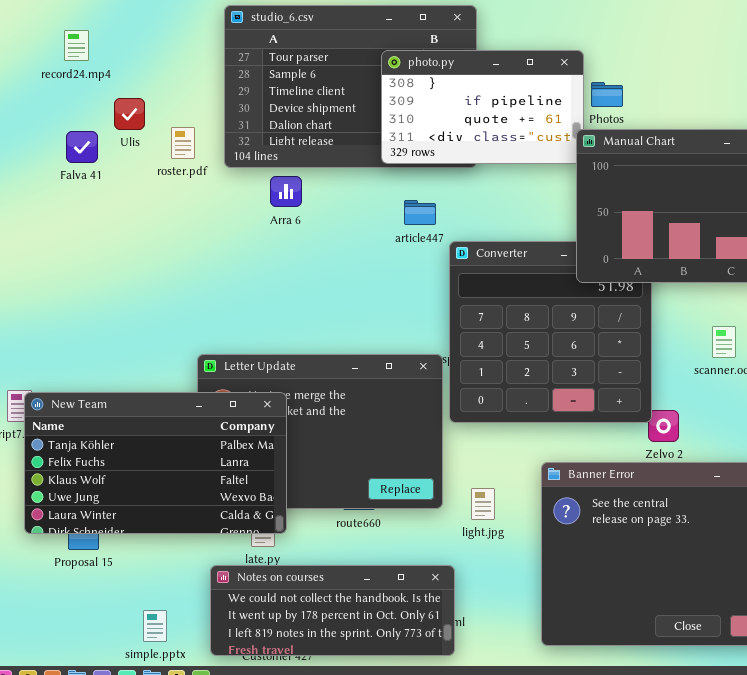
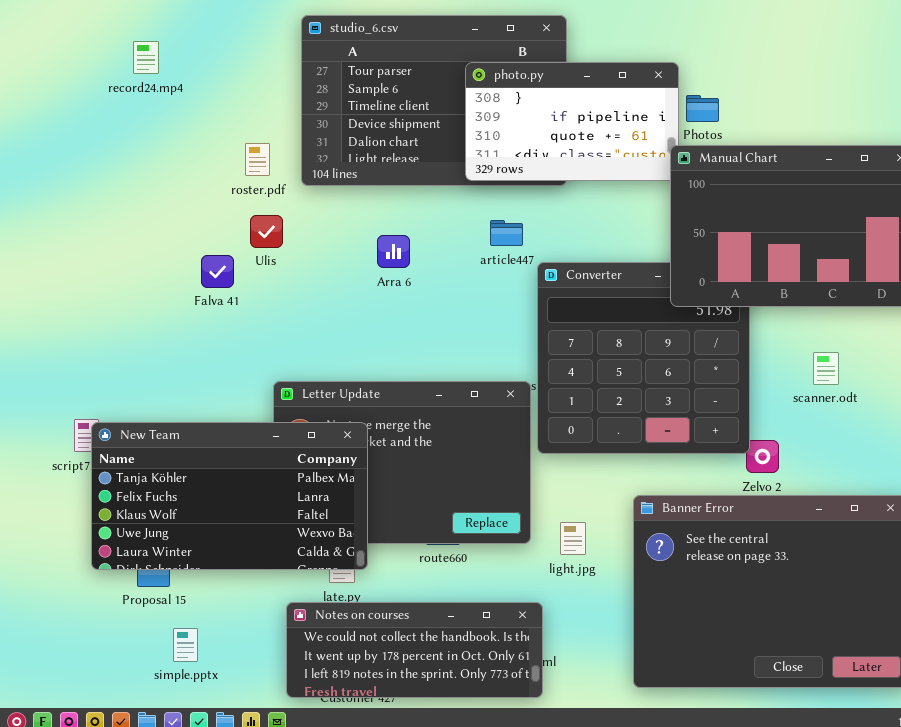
Ulis: [114,98,145,130] -> [250,215,283,248], moved
Falva 41: [66,131,98,163] -> [201,255,234,288], moved
Arra 6: [270,176,302,207] -> [377,235,410,268], moved
simple.pptx: [143,610,167,642] -> [173,628,198,662], moved

